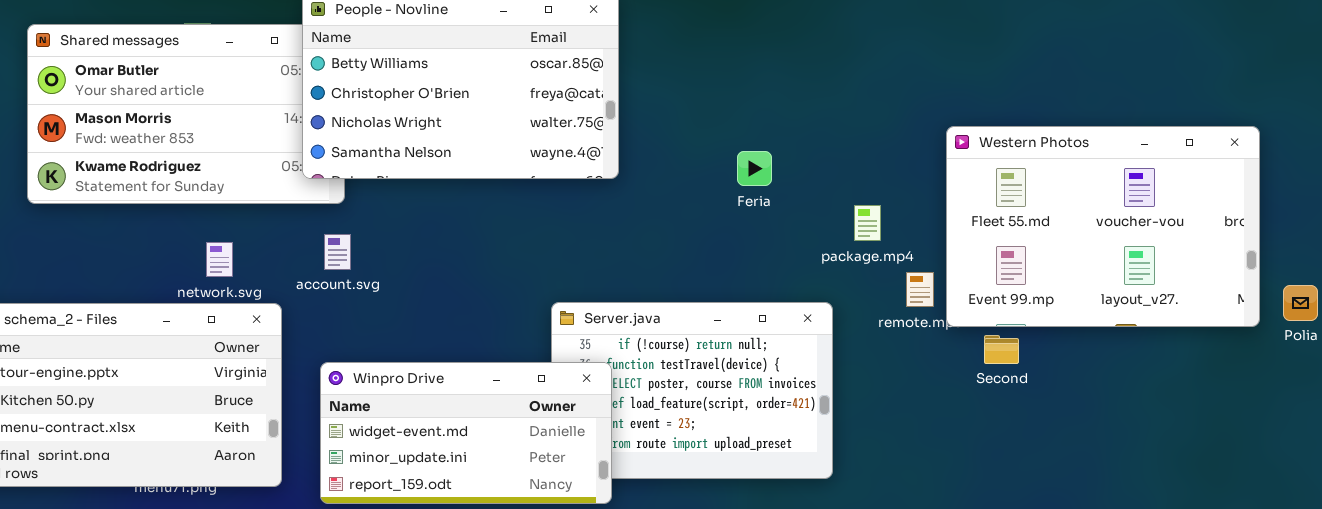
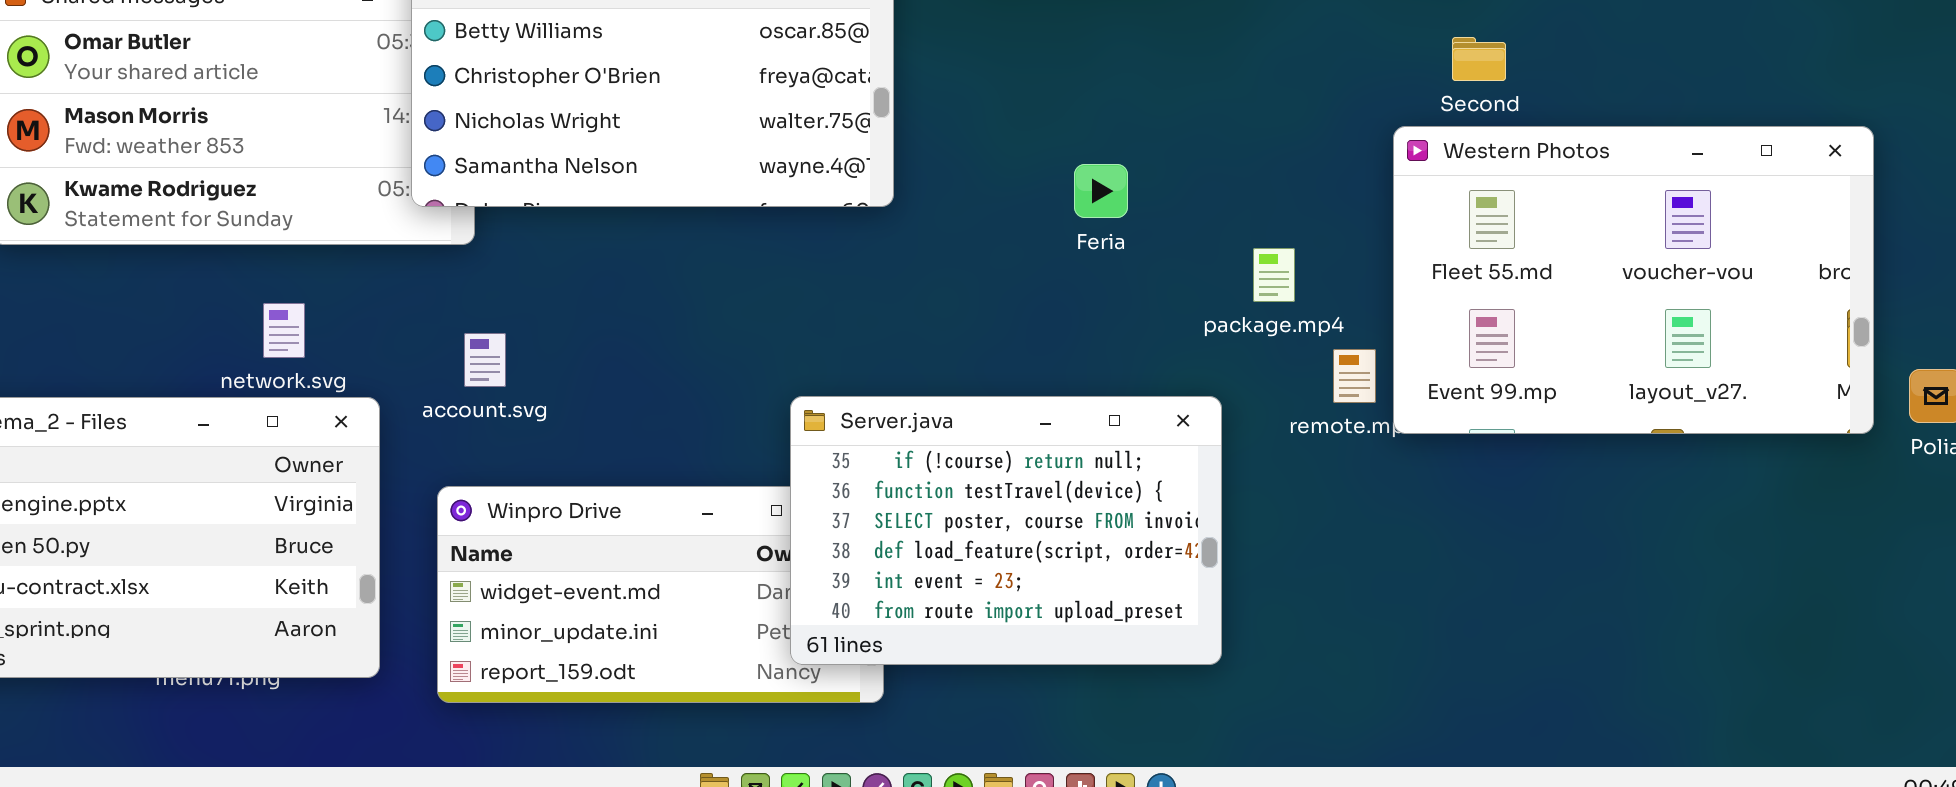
account.svg: [324,234,351,270] -> [464,333,506,387], moved
Server.java: [551,302,833,479] -> [790,396,1222,665], raised
Second: [984,335,1019,364] -> [1452,37,1506,81], moved

